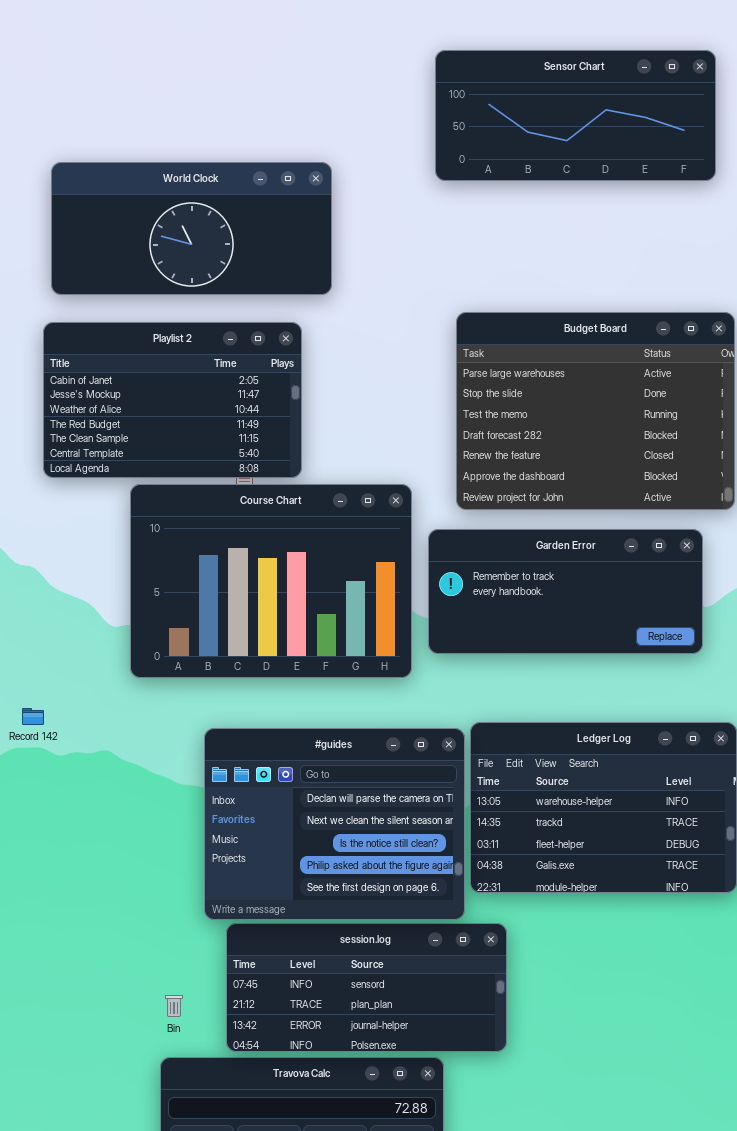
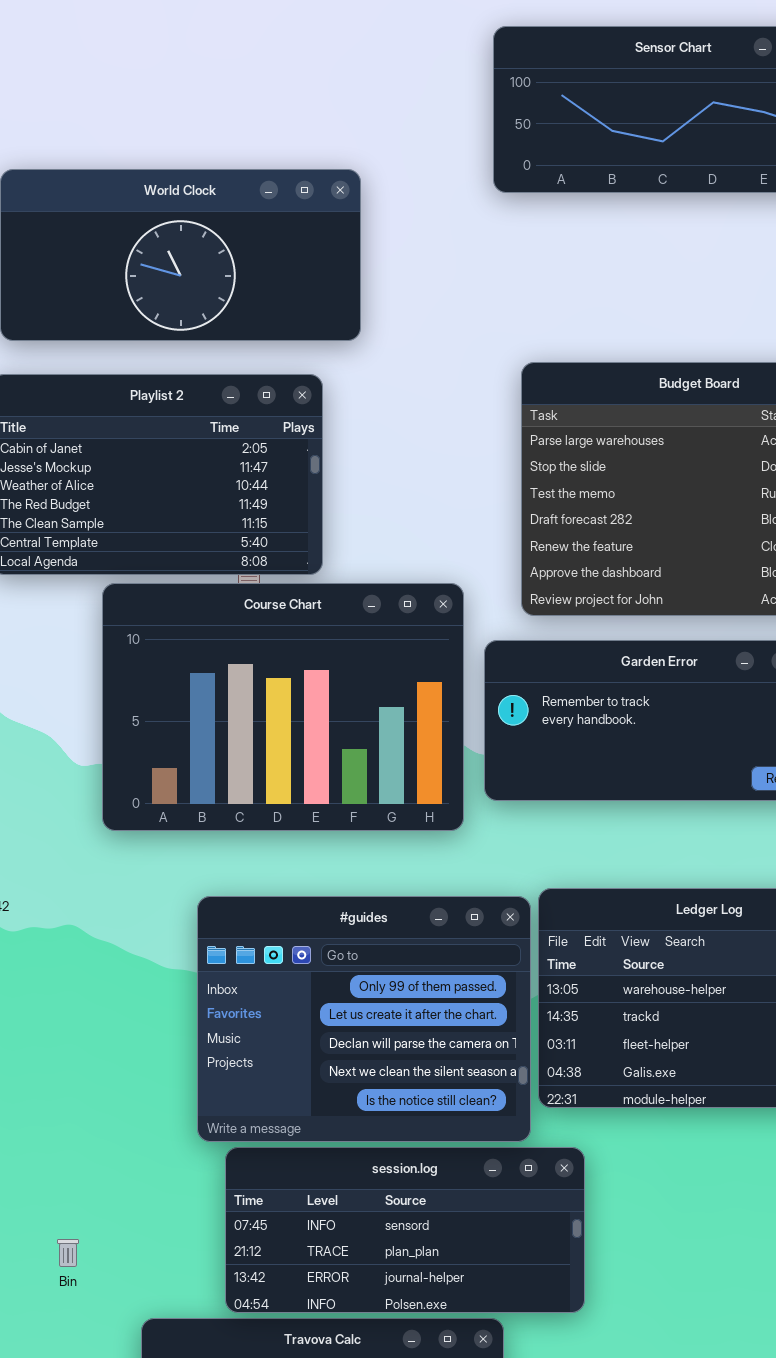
#guides: [204,728,465,920] -> [197,896,531,1142], scrolled up 2 rows
Bin: [165,995,183,1017] -> [57,1239,79,1267], moved

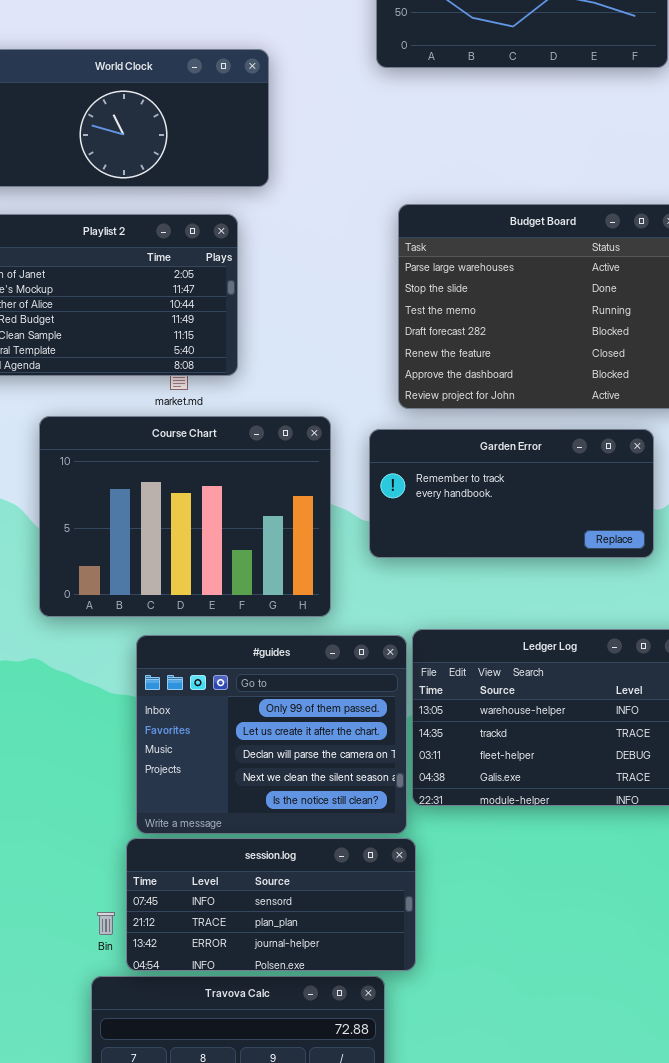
Course Chart: [102,583,464,831] -> [39,416,331,617], moved
session.log: [225,1147,585,1313] -> [126,838,416,971], moved
Bin: [57,1239,79,1267] -> [97,912,115,935], moved

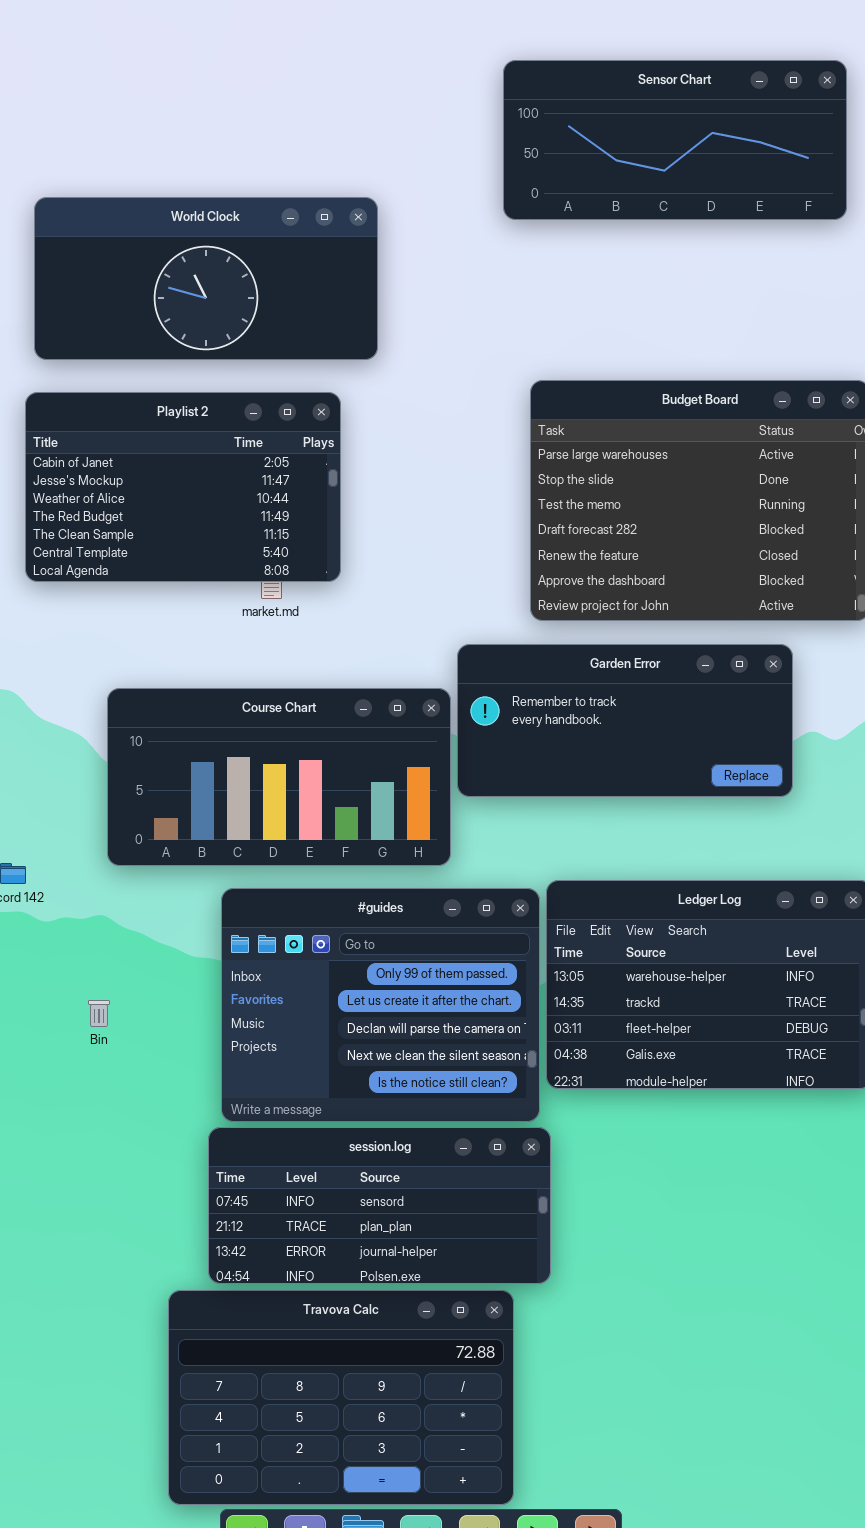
Course Chart: [39,416,331,617] -> [107,688,451,866], resized
Garden Error: [369,429,654,558] -> [457,644,793,797], moved
Bin: [97,912,115,935] -> [88,1000,110,1027], moved

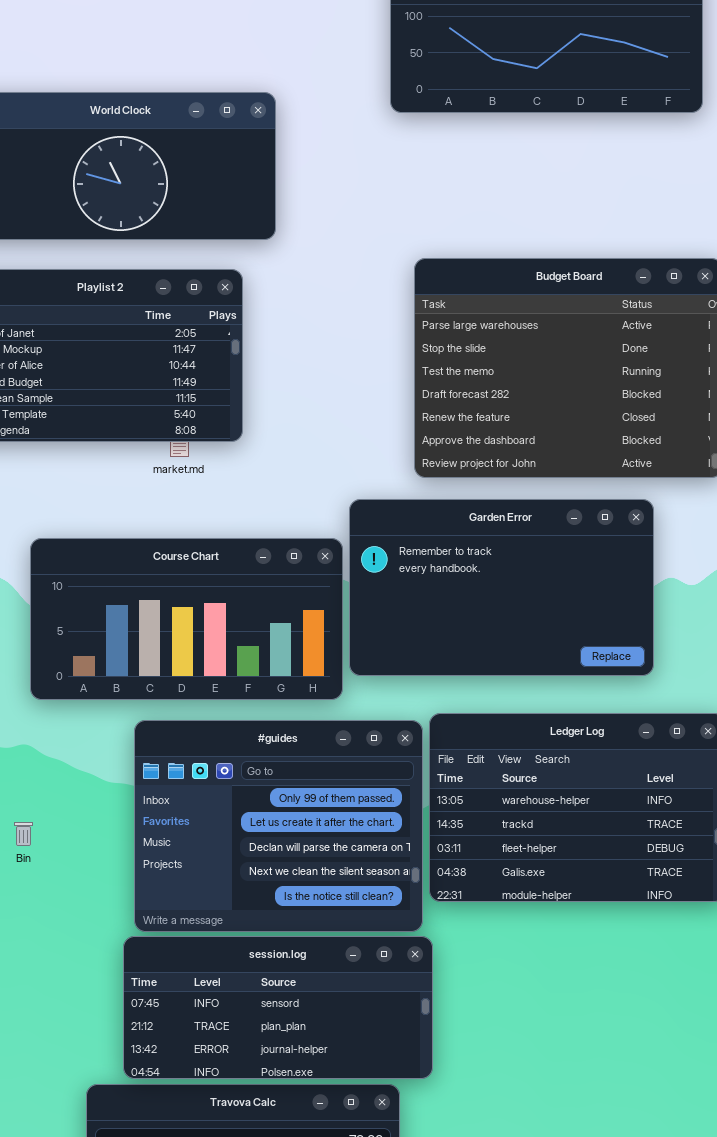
Garden Error: [457,644,793,797] -> [349,499,654,676], resized

